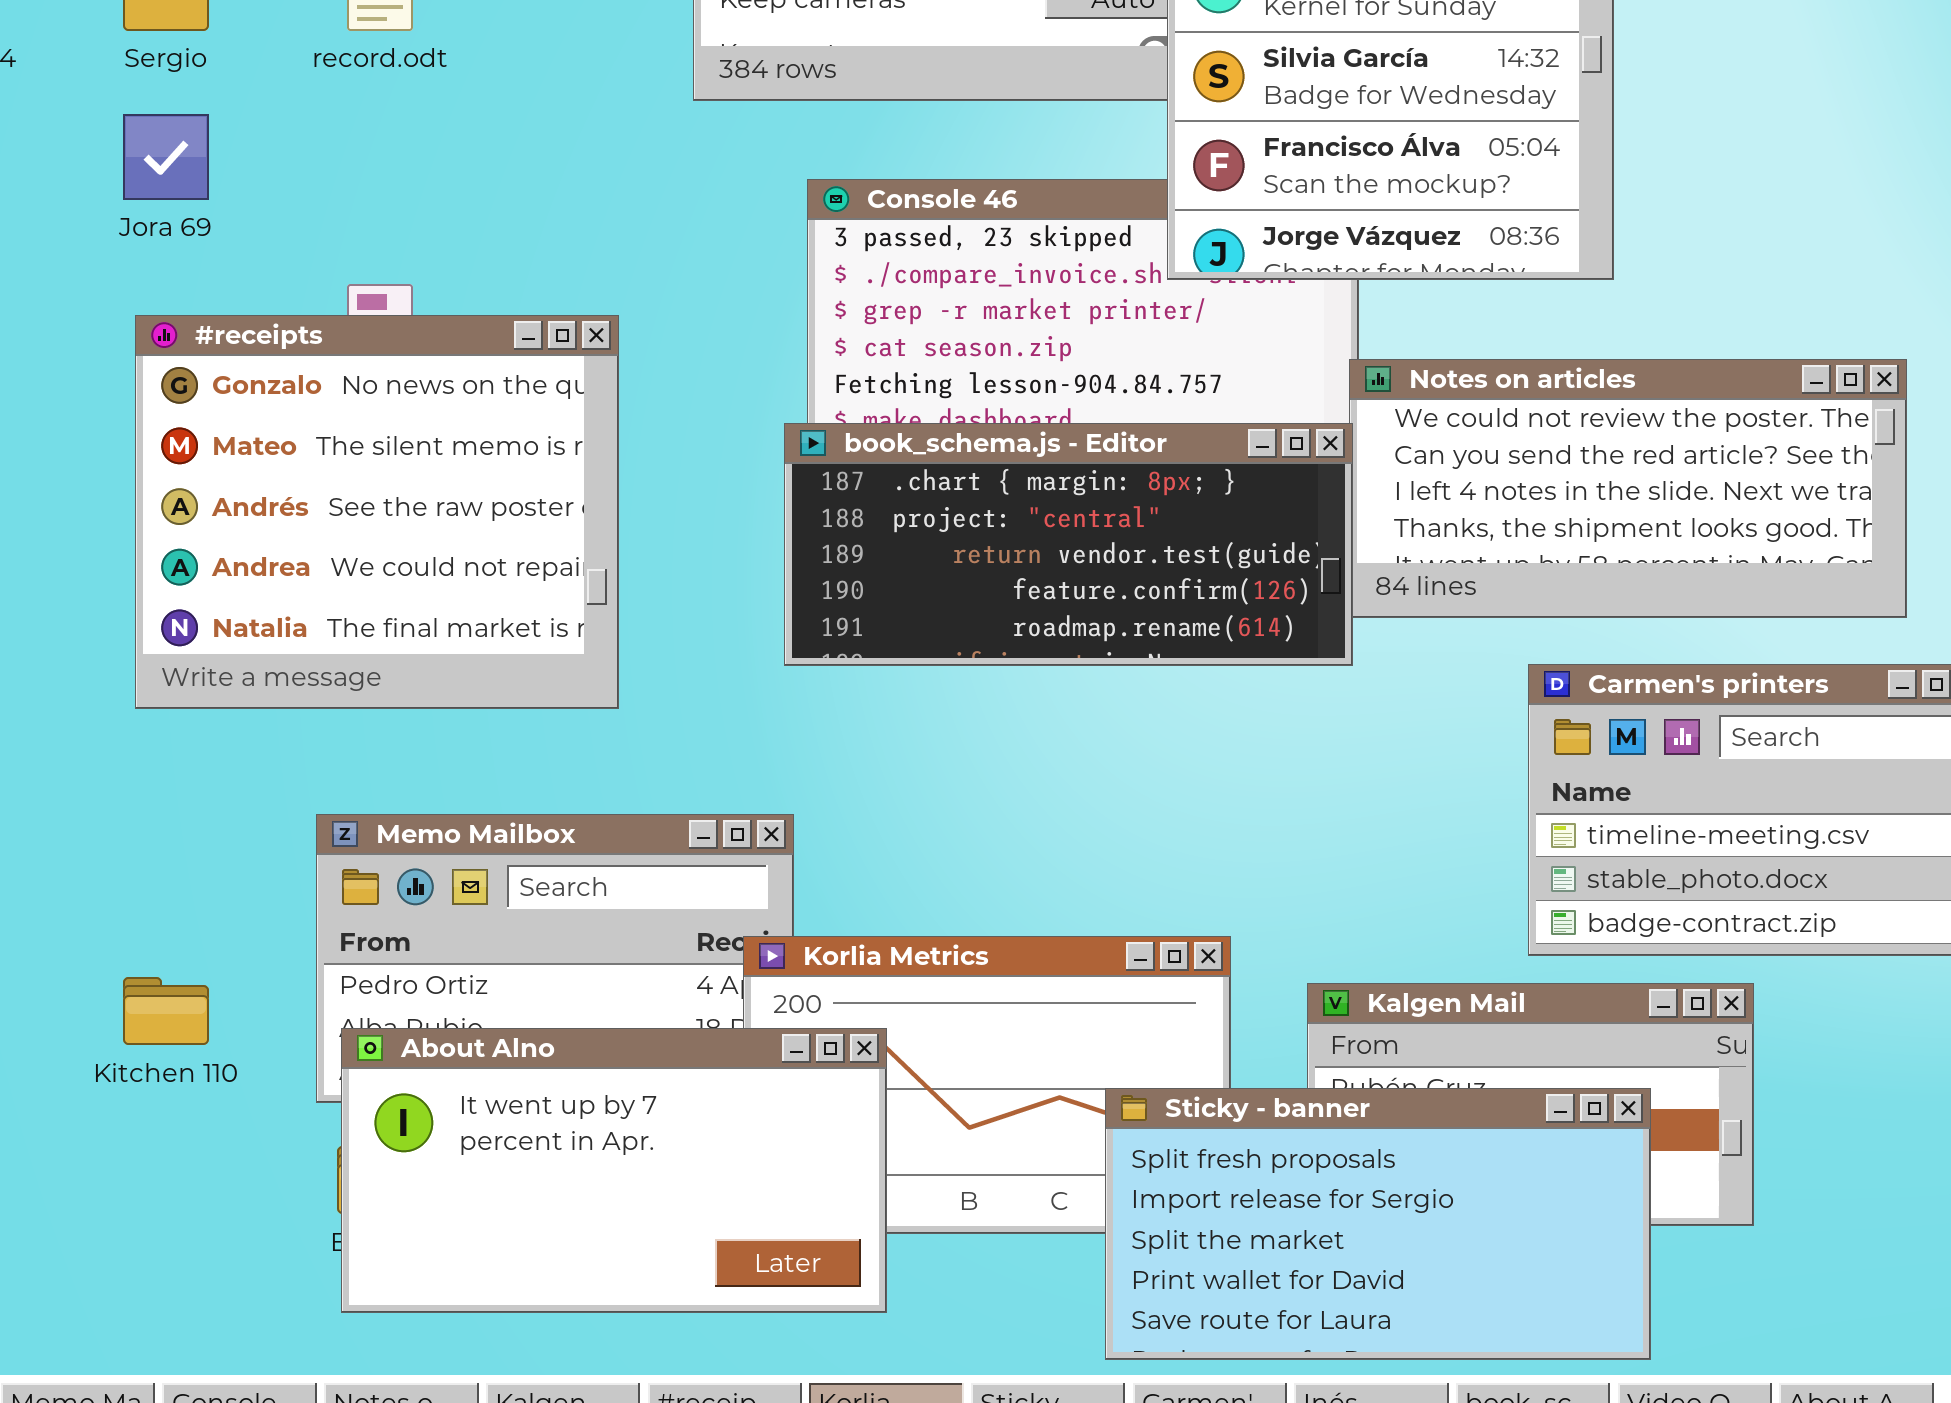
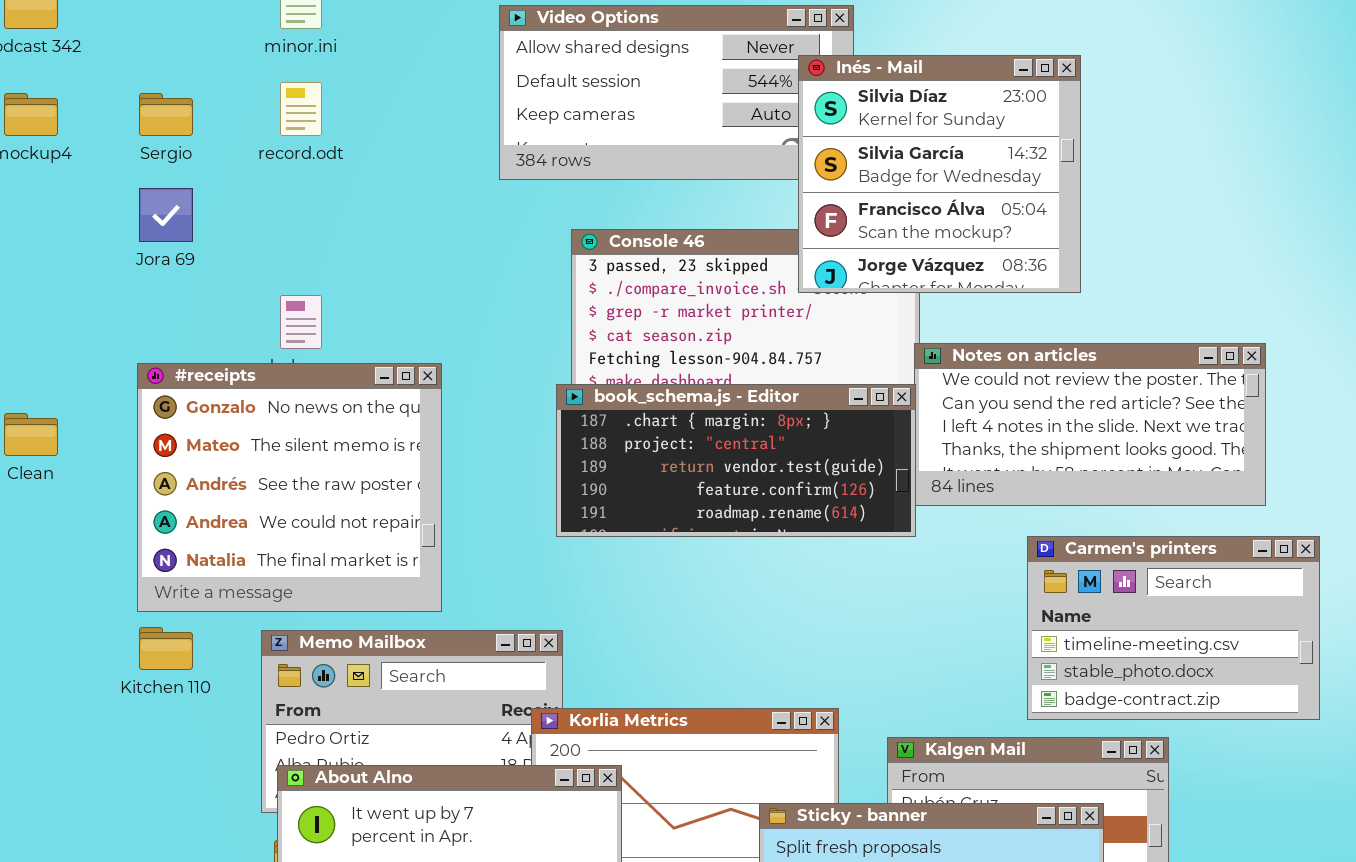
#receipts: [135,315,619,709] -> [137,363,442,612], moved
Kitchen 110: [123,977,209,1045] -> [139,627,193,670], moved

